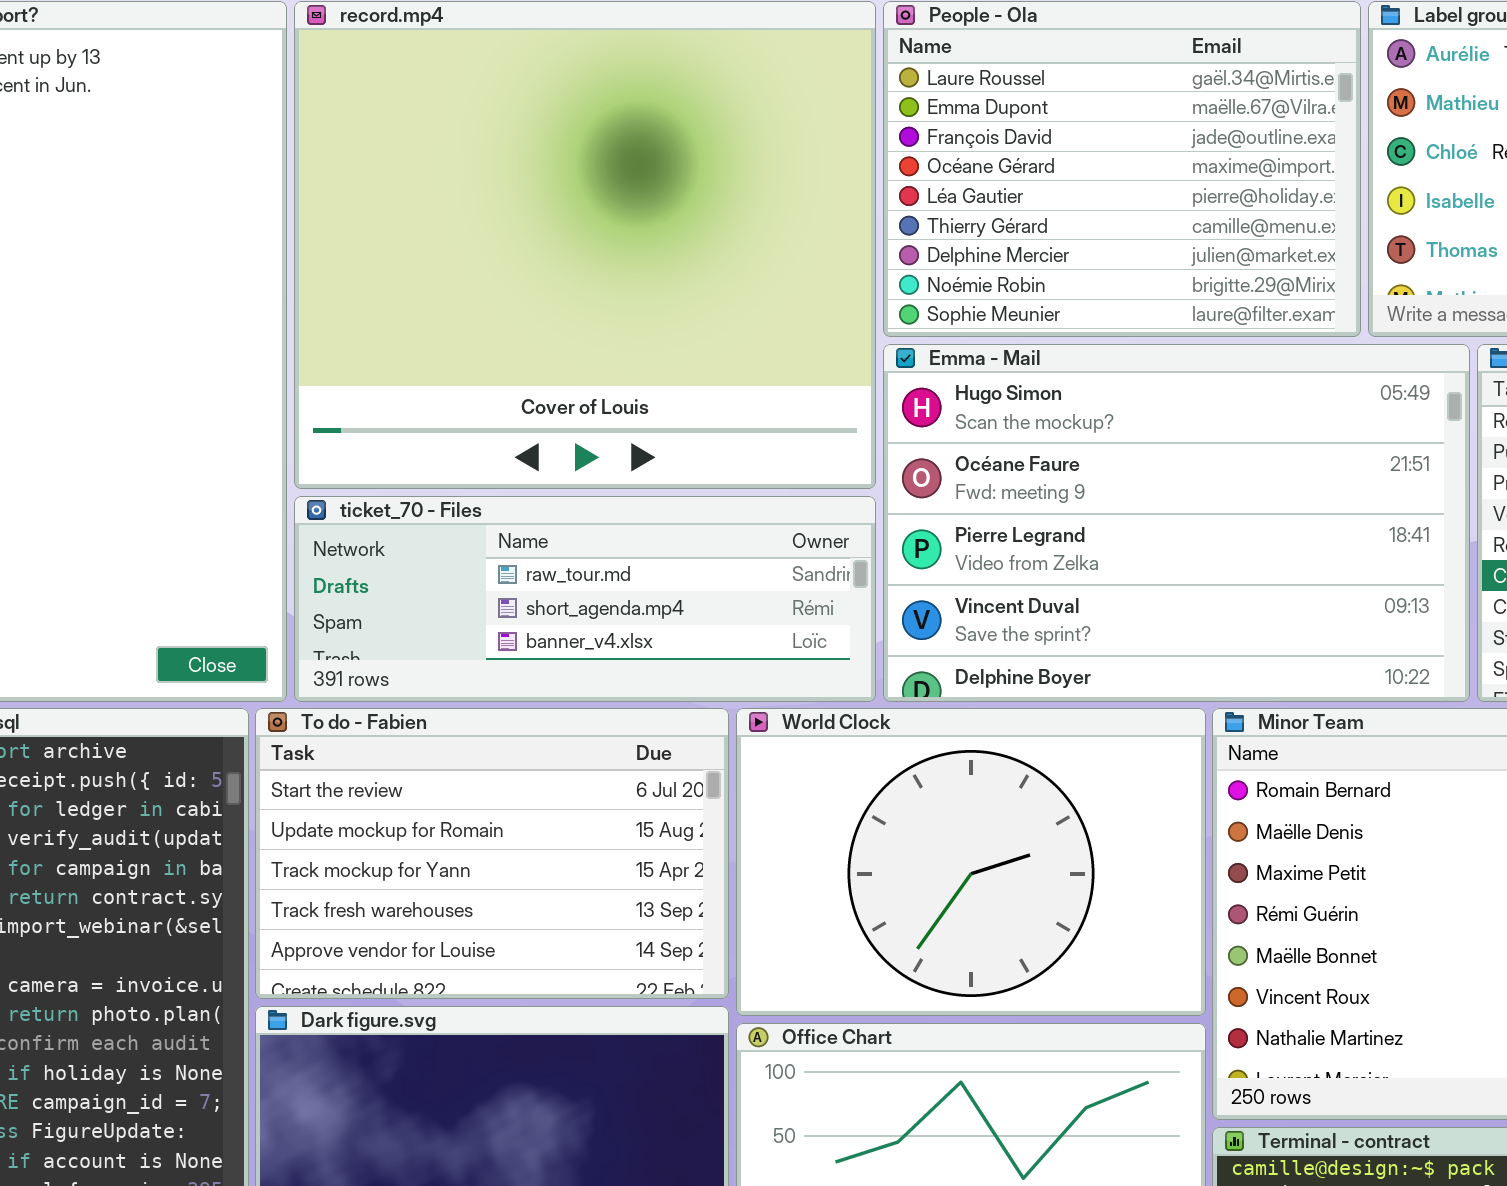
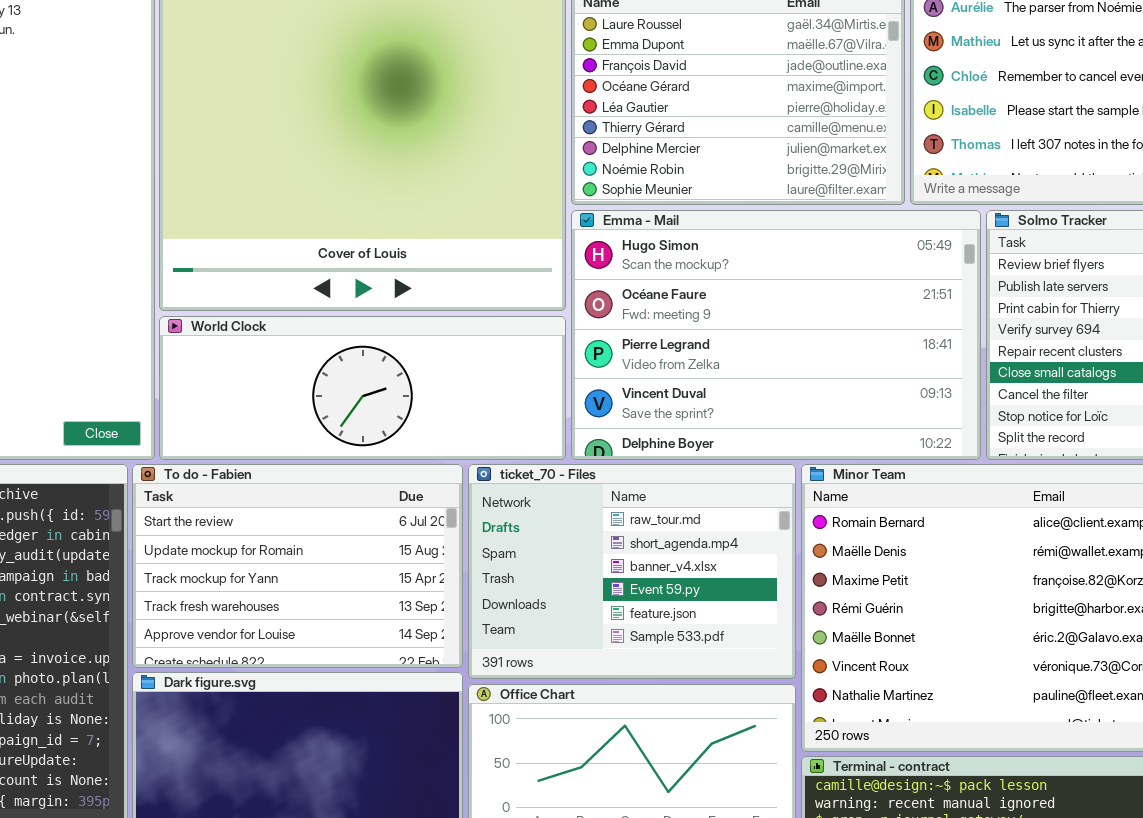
ticket_70 - Files: [294,496,876,702] -> [468,464,796,679], moved, resized
World Clock: [736,708,1206,1016] -> [159,316,566,460], moved, resized

